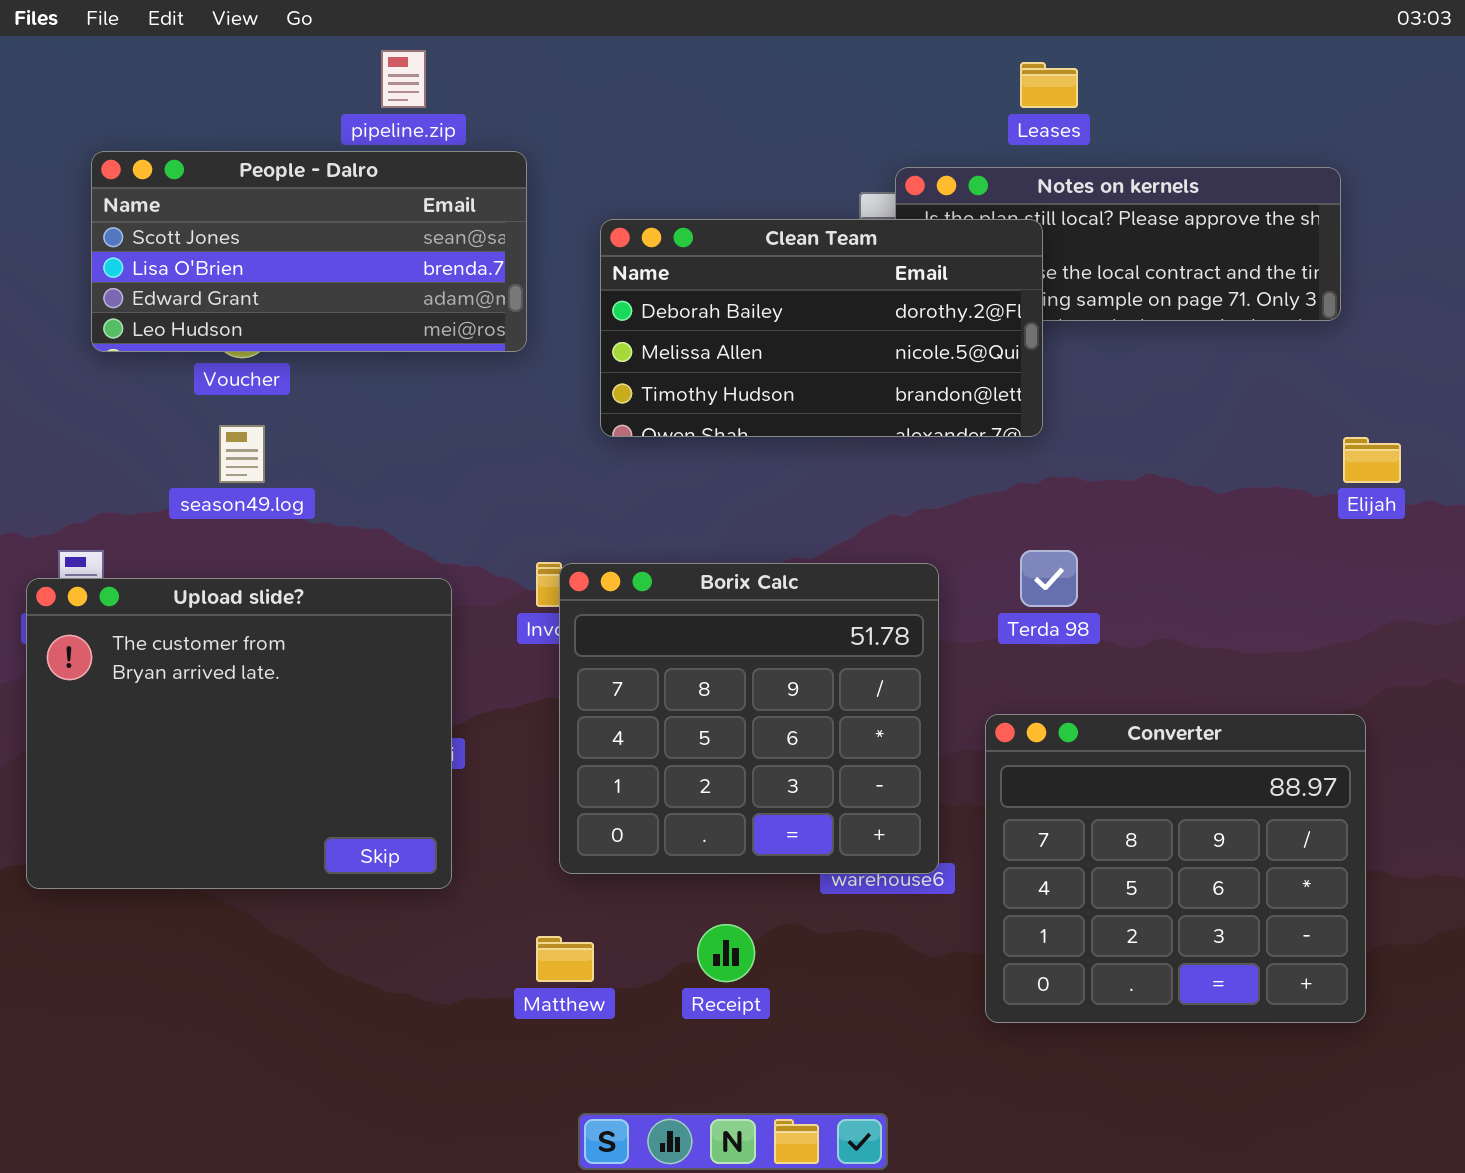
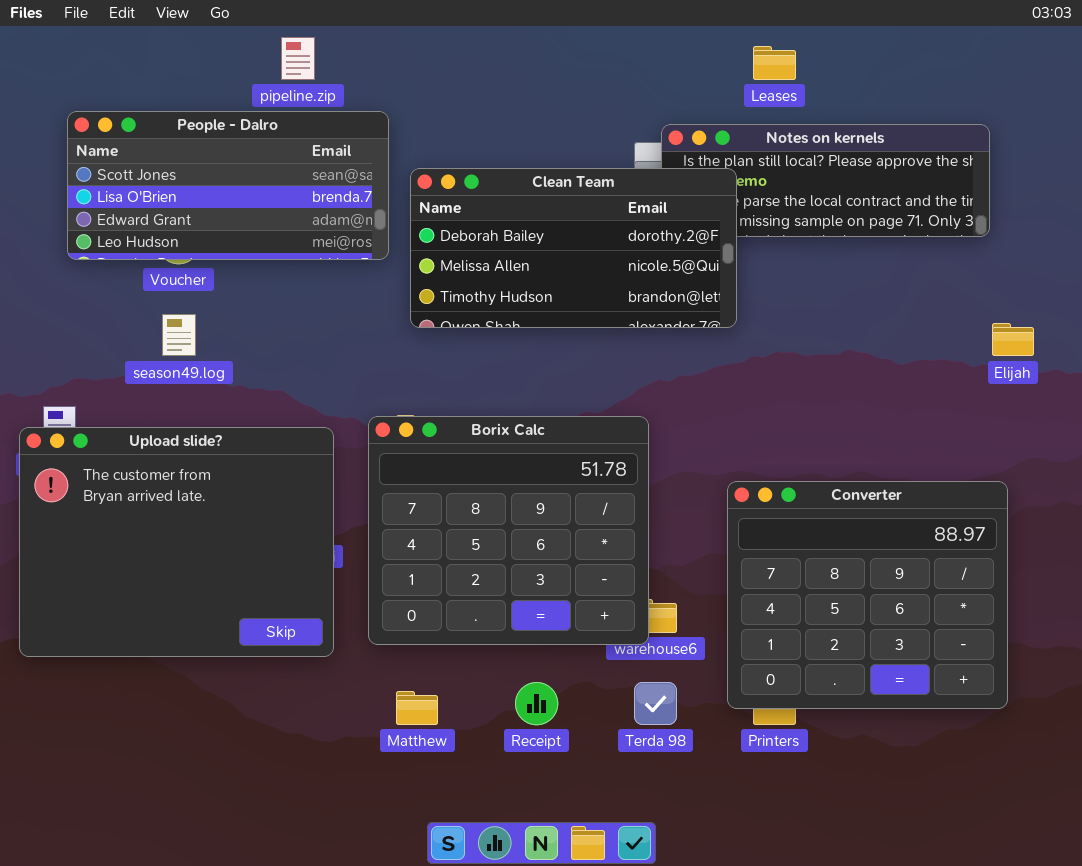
Clean Team: [600,219,1043,437] -> [410,168,737,328], moved
Terda 98: [1020,550,1078,607] -> [634,682,677,725], moved
Borix Calc: [559,563,939,874] -> [368,416,649,645], moved
Converter: [985,714,1366,1023] -> [727,481,1008,709], moved

